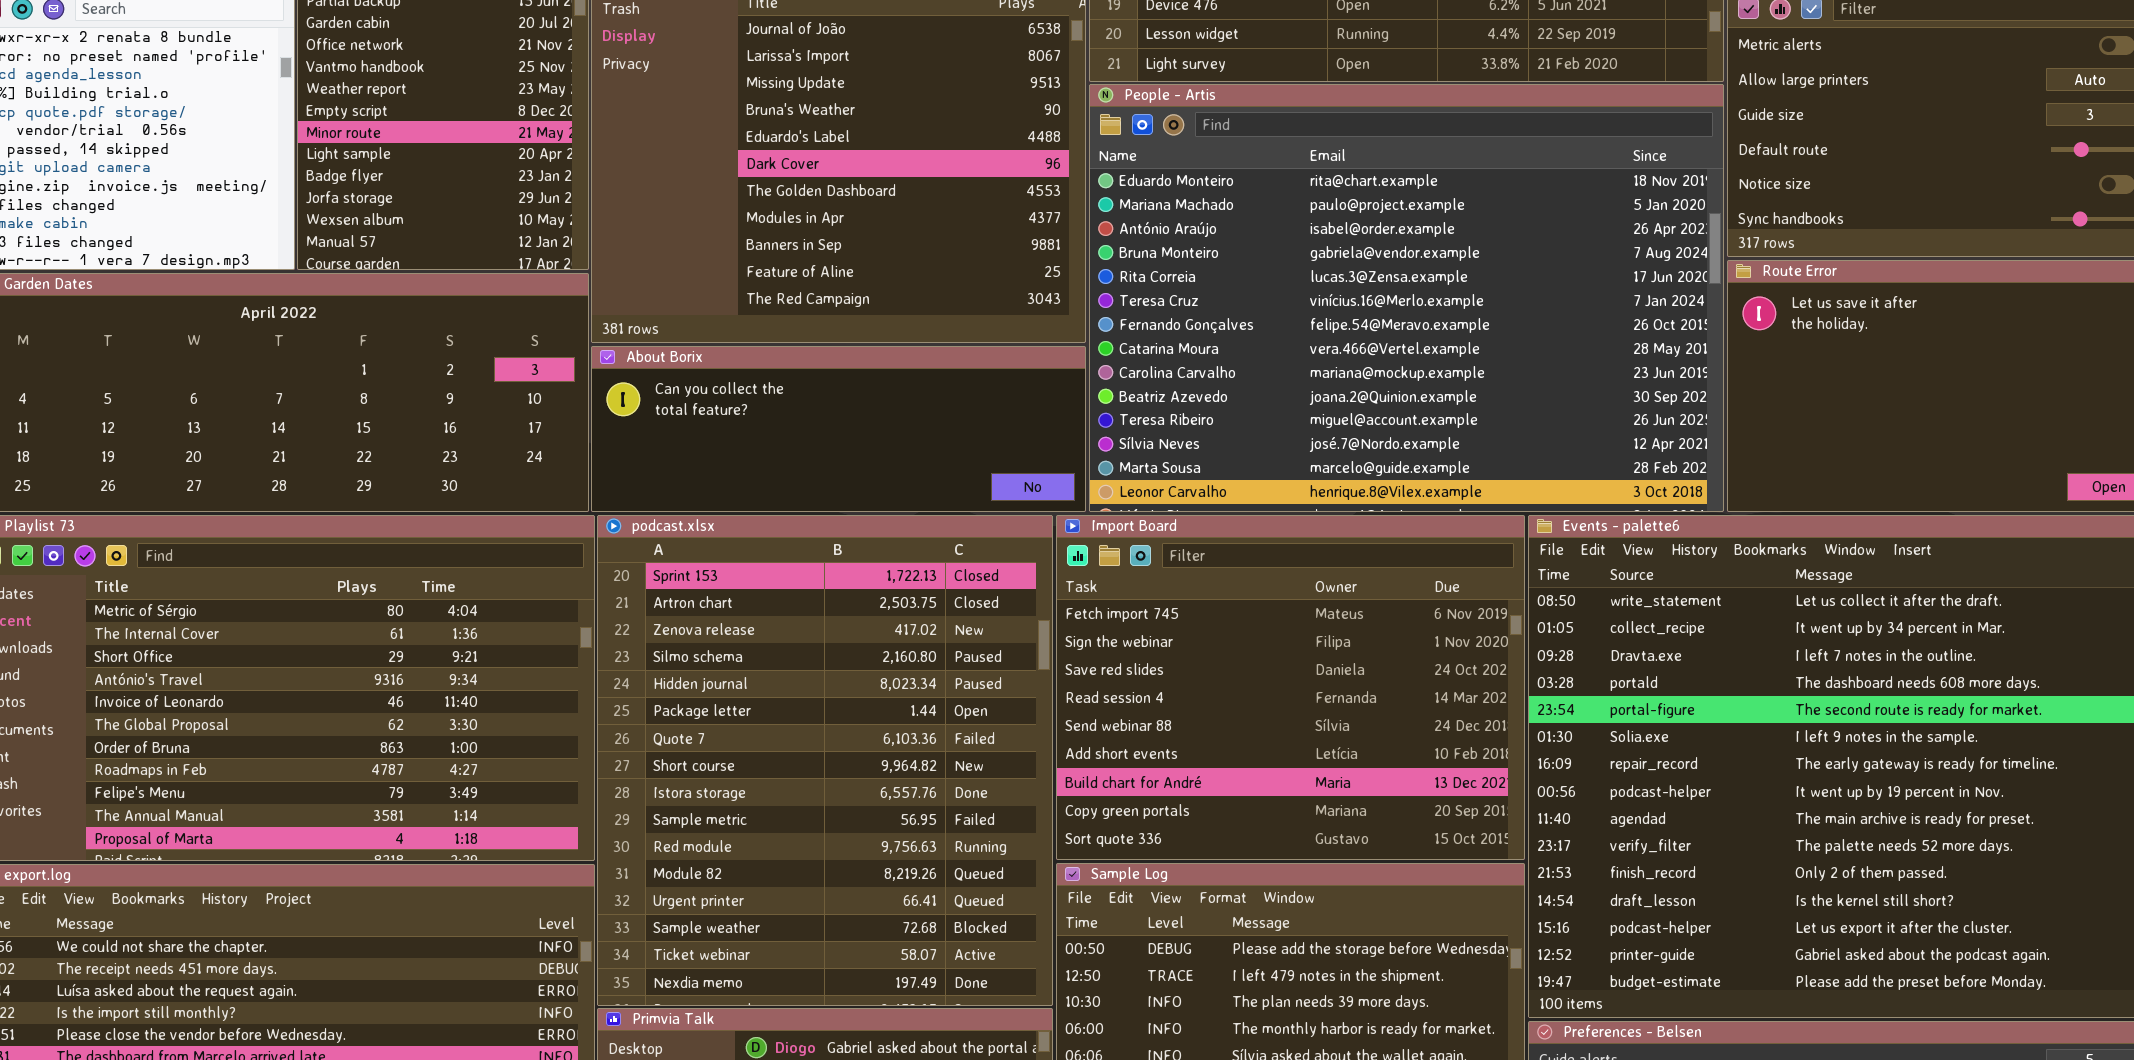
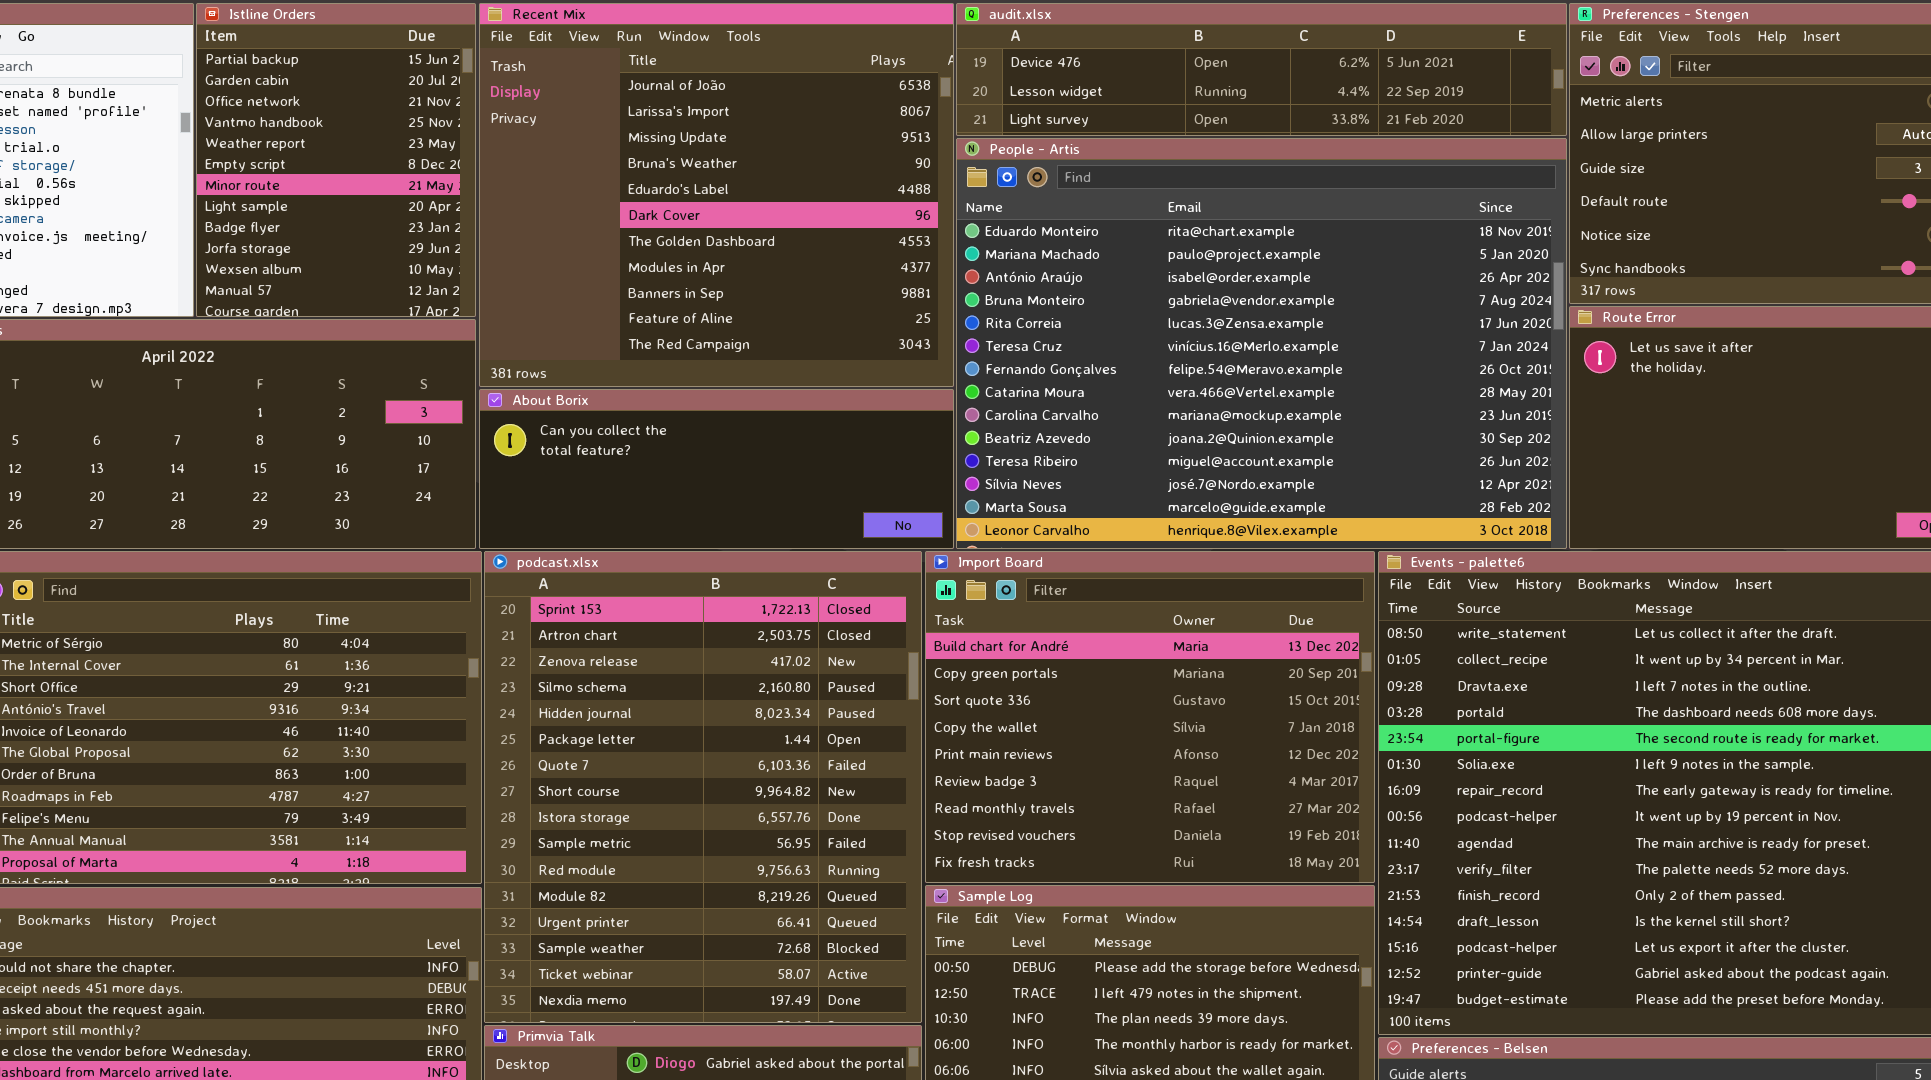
Import Board: [1056,515,1525,860] -> [925,551,1375,883], scrolled down 6 rows

